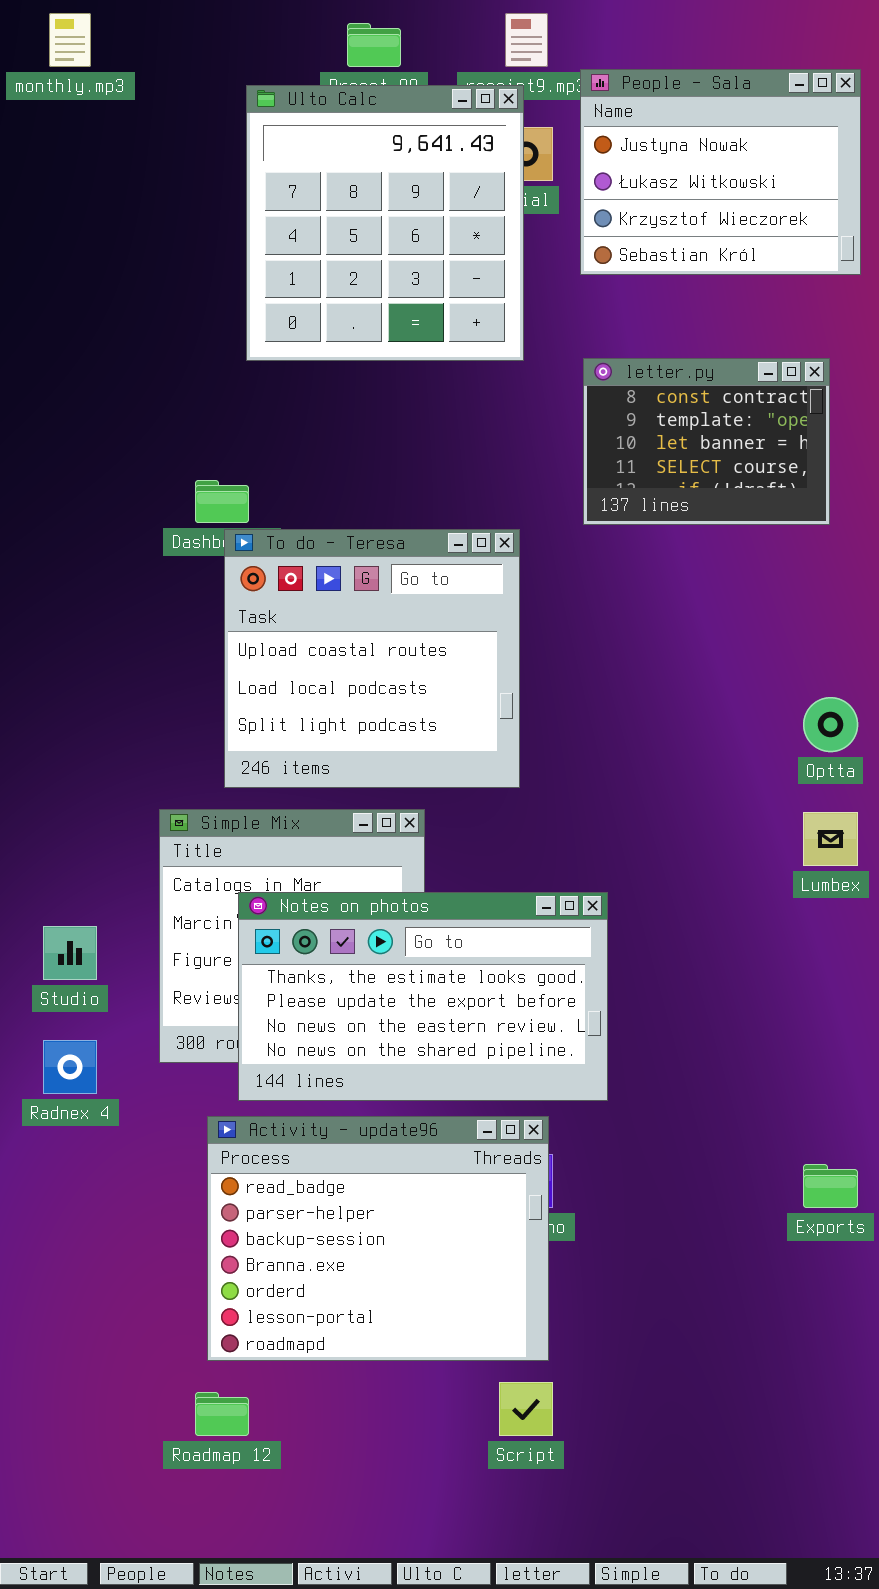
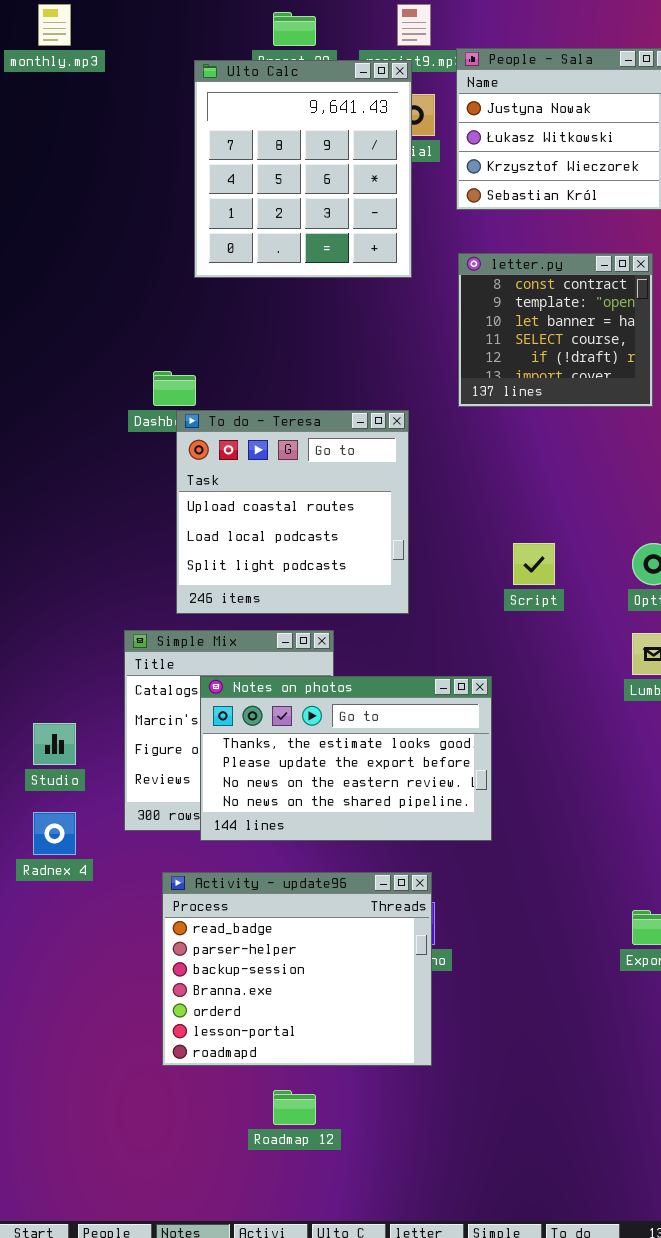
letter.py: [583,358,830,525] -> [458,253,653,407], resized
Notes on photos: [238,892,608,1101] -> [200,676,492,841], moved
Script: [499,1382,553,1436] -> [513,543,555,585], moved
Roadmap 12: [195,1392,249,1436] -> [273,1090,316,1125], moved

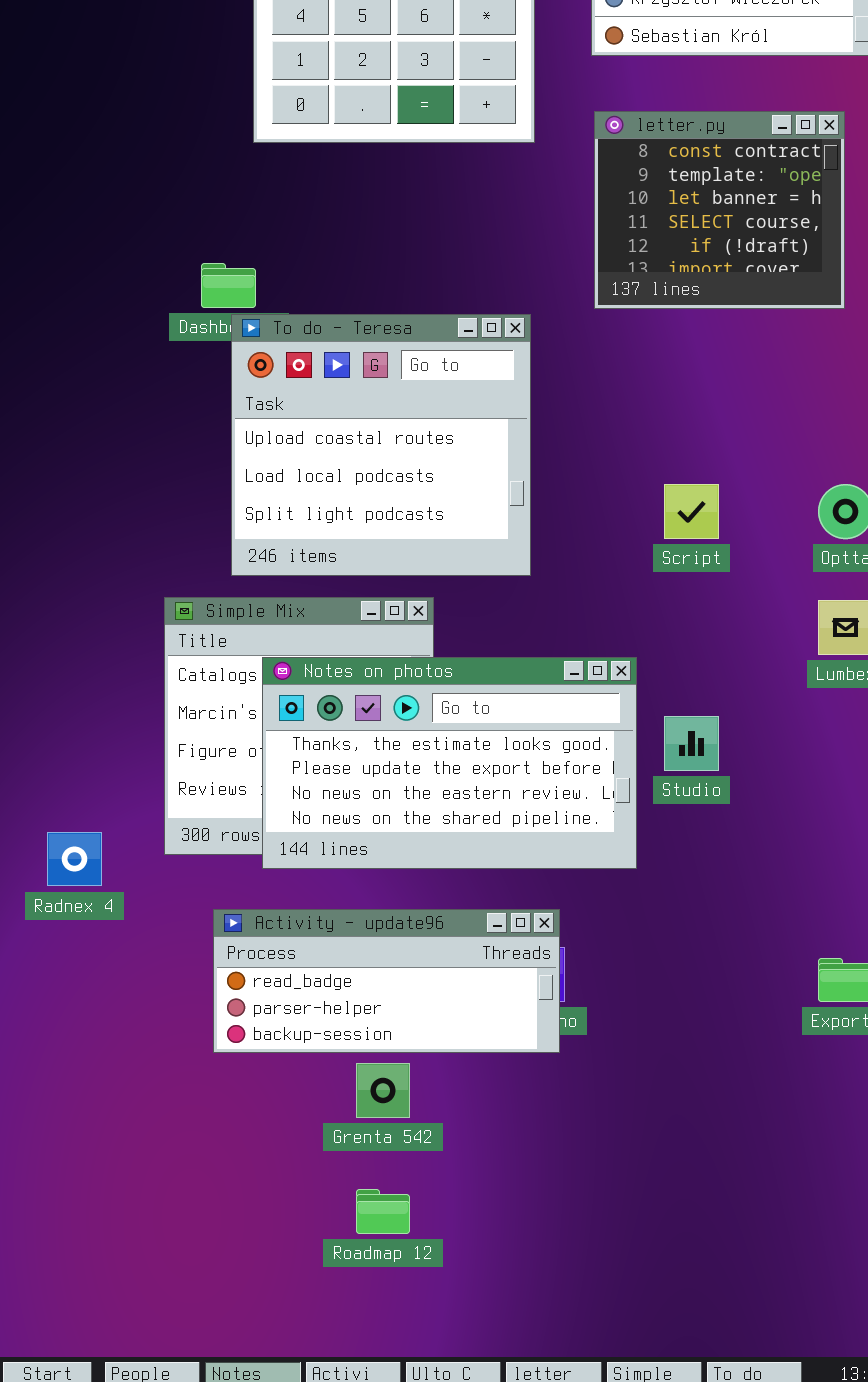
Studio: [33,723,76,765] -> [664,716,719,771], moved
Activity - update96: [162,872,432,1066] -> [213,909,560,1053], resized

